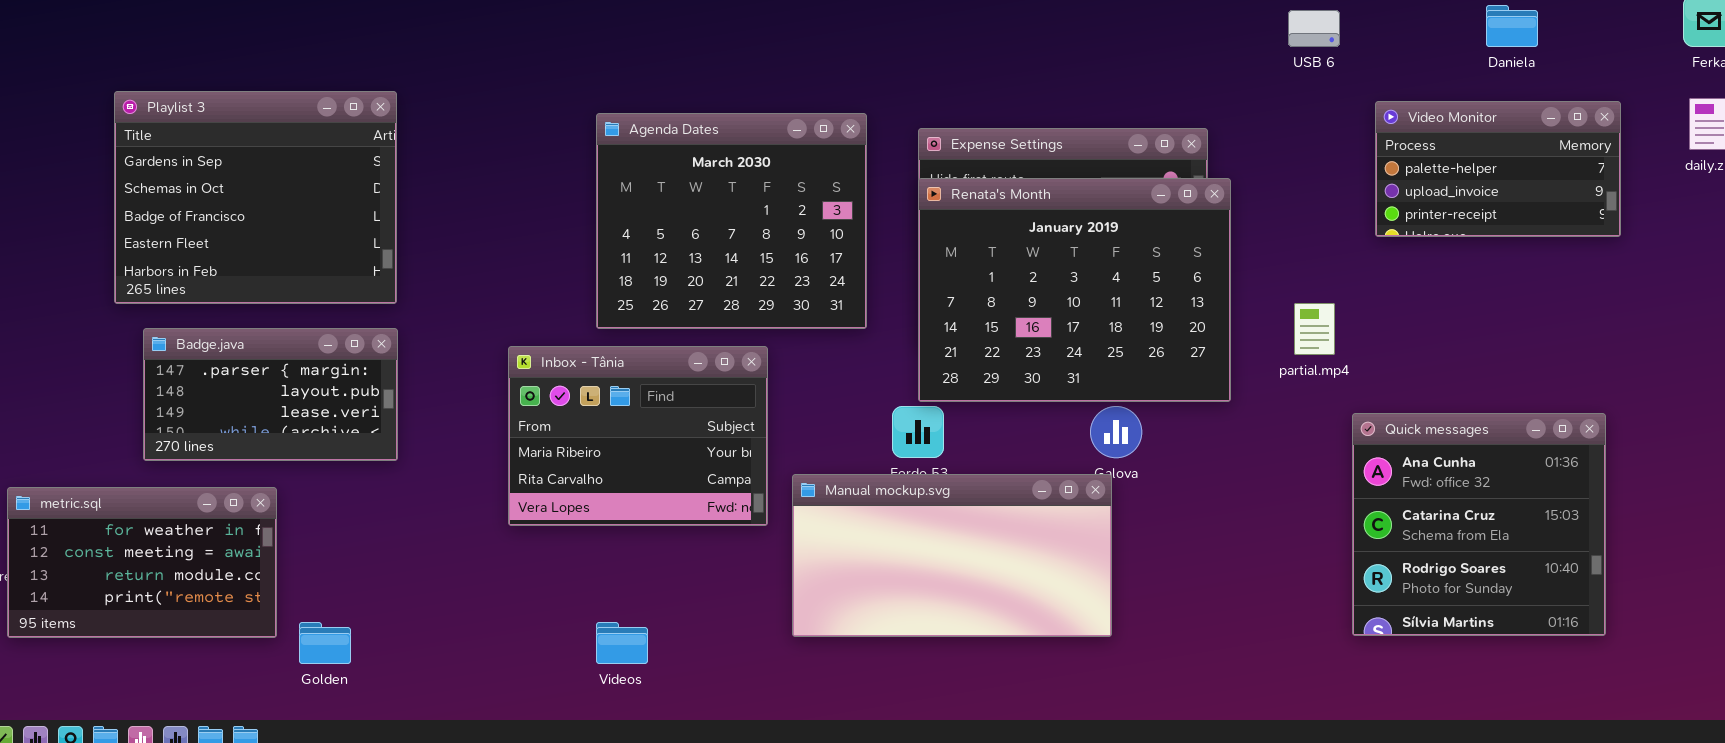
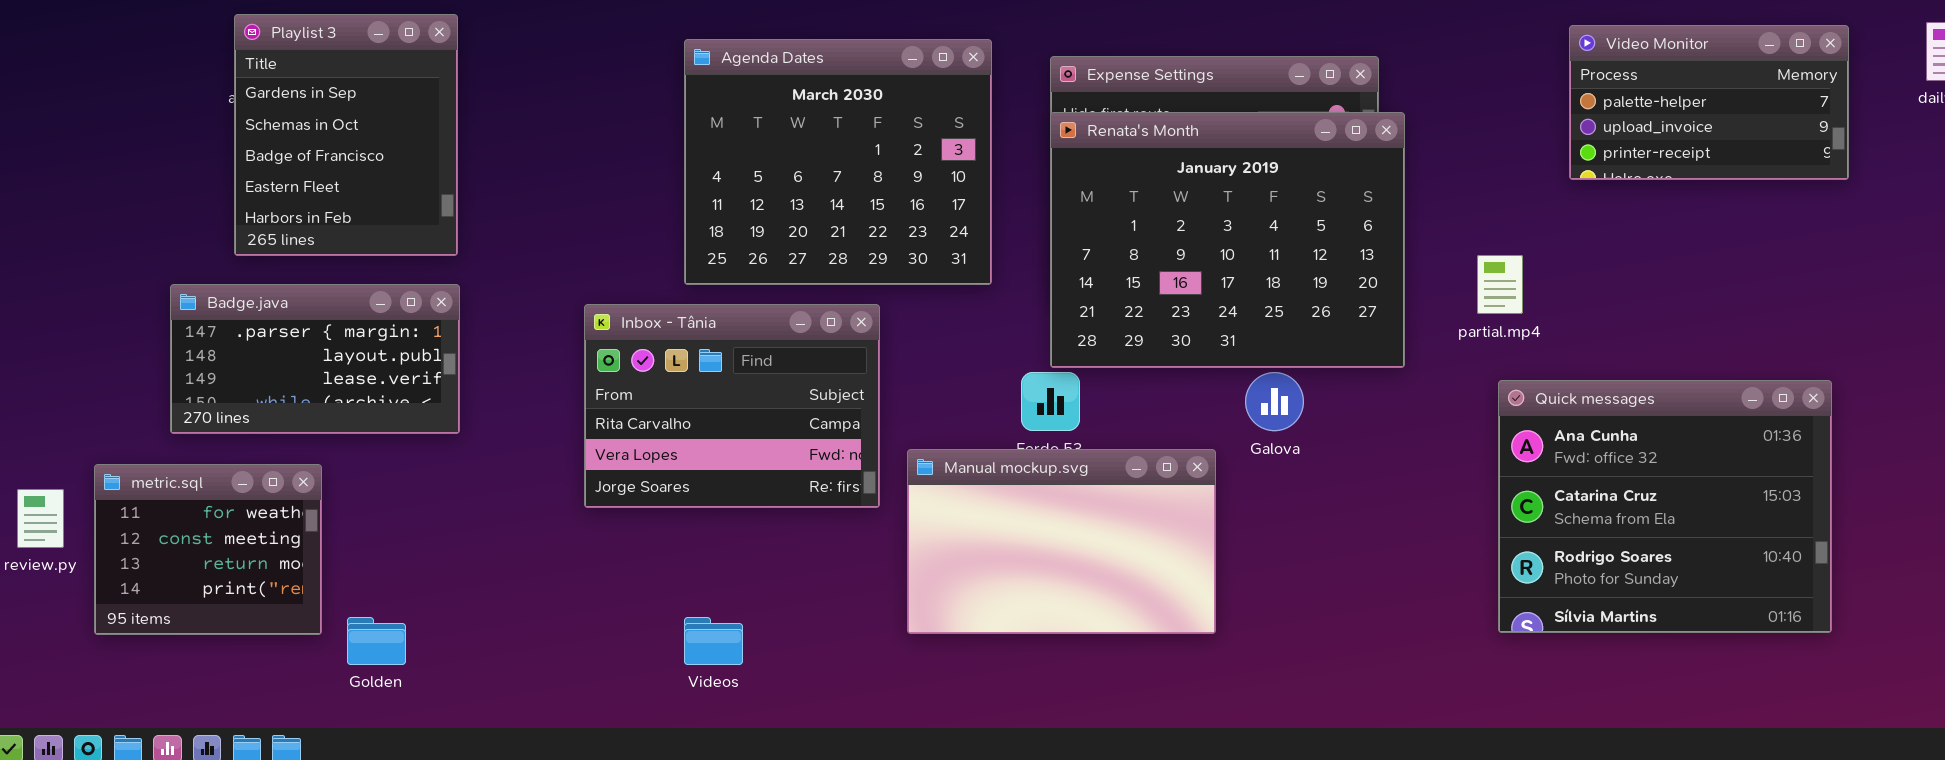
Playlist 3: [114,91,397,304] -> [234,14,458,256], resized
Inbox - Tânia: [508,346,768,526] -> [584,304,880,508], scrolled down 1 row
Quick messages: [1352,413,1606,636] -> [1498,380,1832,633], resized
Manual mockup.svg: [792,474,1112,637] -> [907,449,1216,634], resized
metric.sql: [7,487,277,638] -> [94,464,322,635], resized

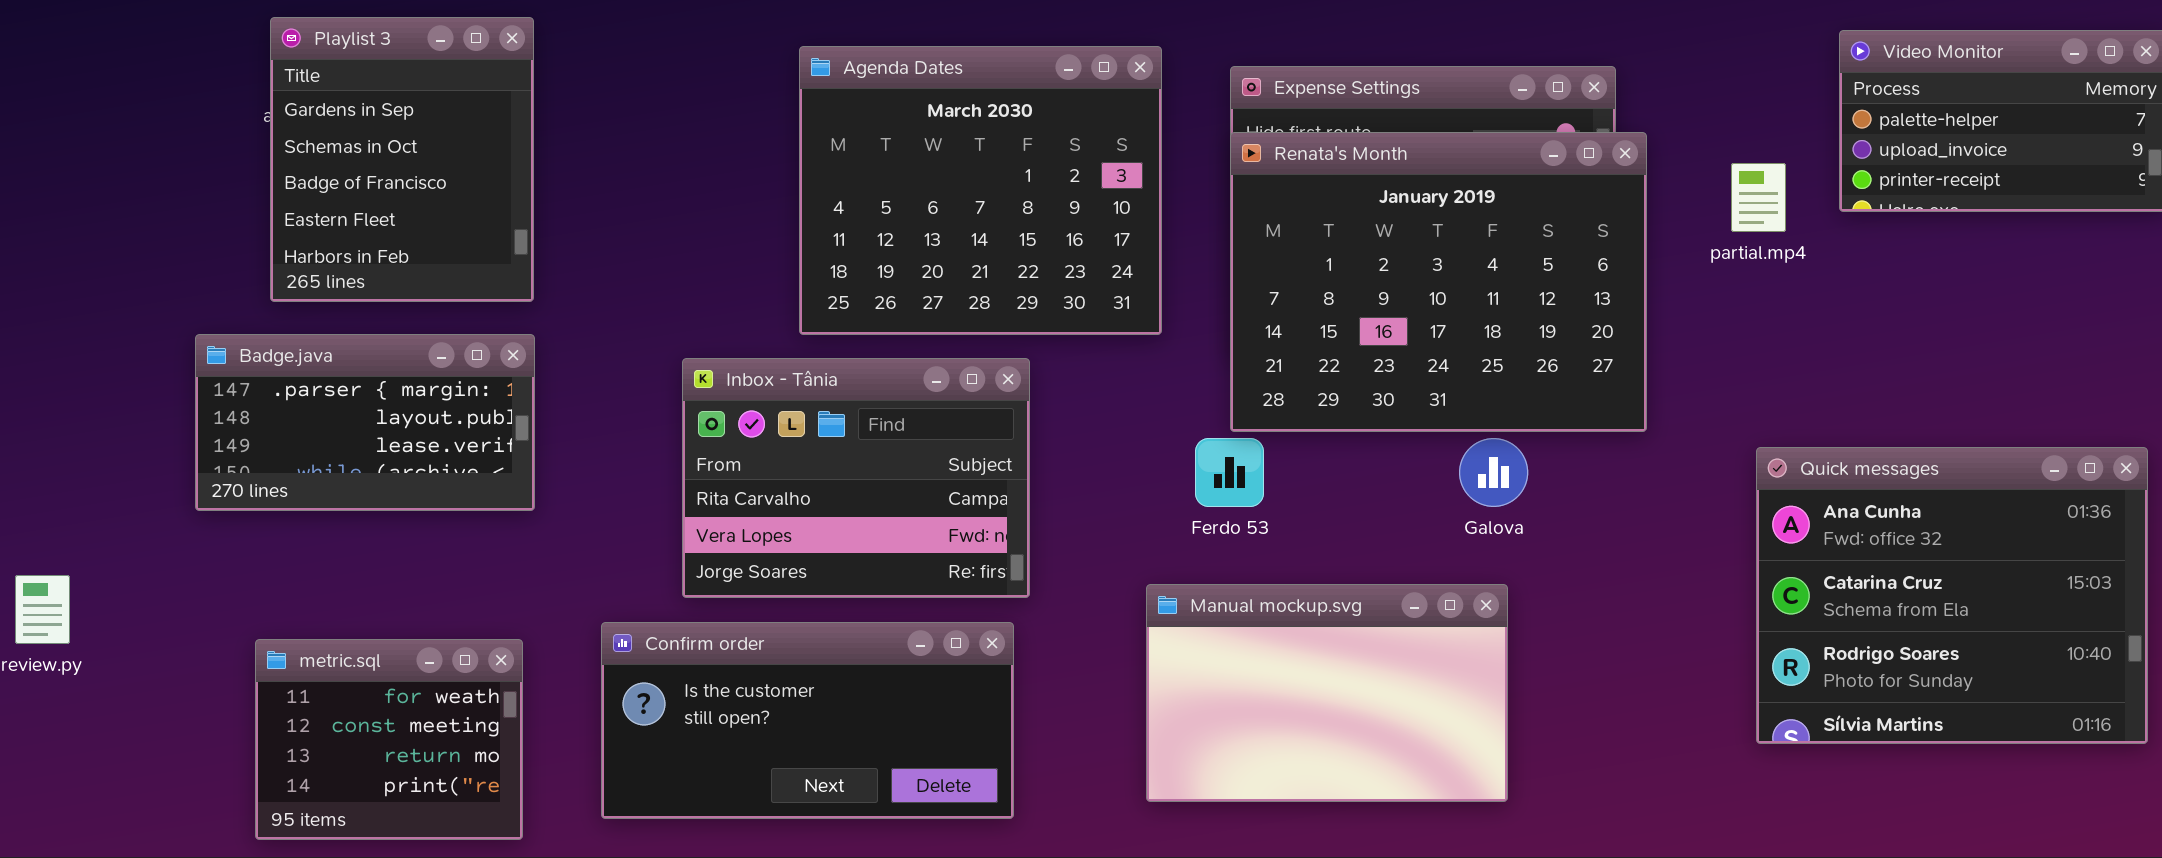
partial.mp4: [1477,255,1523,314] -> [1731,163,1786,232], moved
Manual mockup.svg: [907,449,1216,634] -> [1146,584,1508,802], moved
metric.sql: [94,464,322,635] -> [255,639,523,840], moved
Confirm order: none -> [601,622,1014,819], opened

